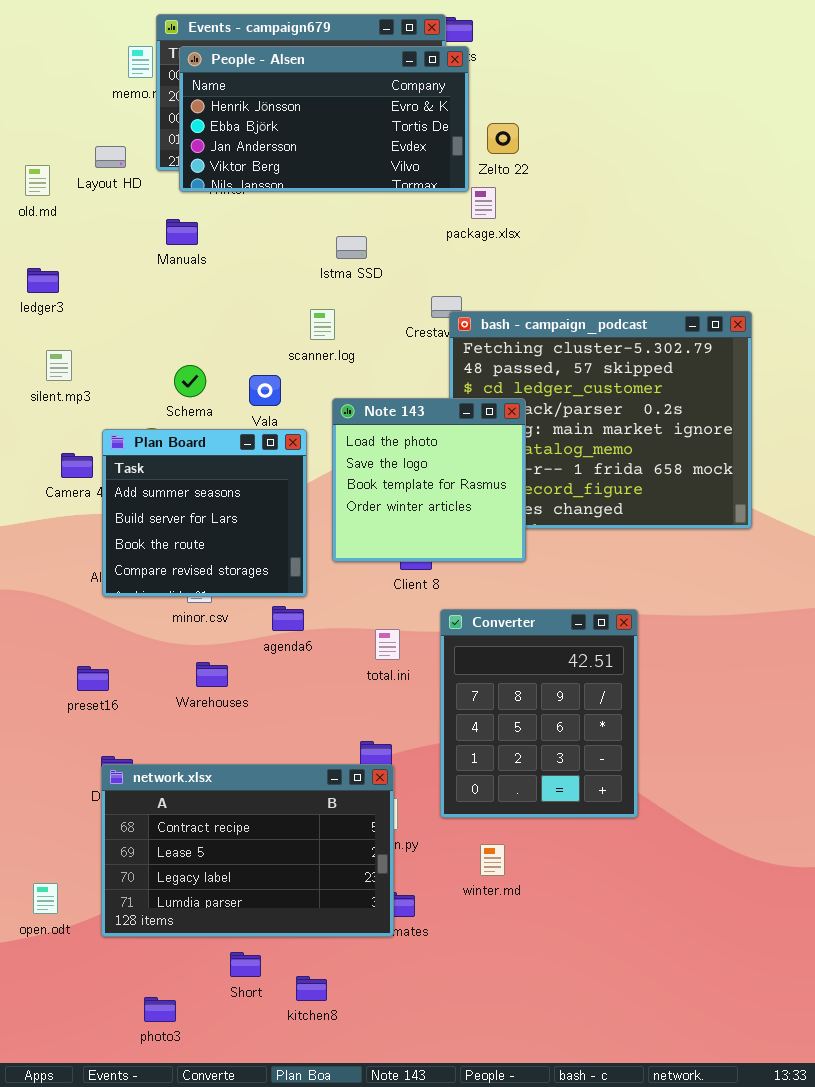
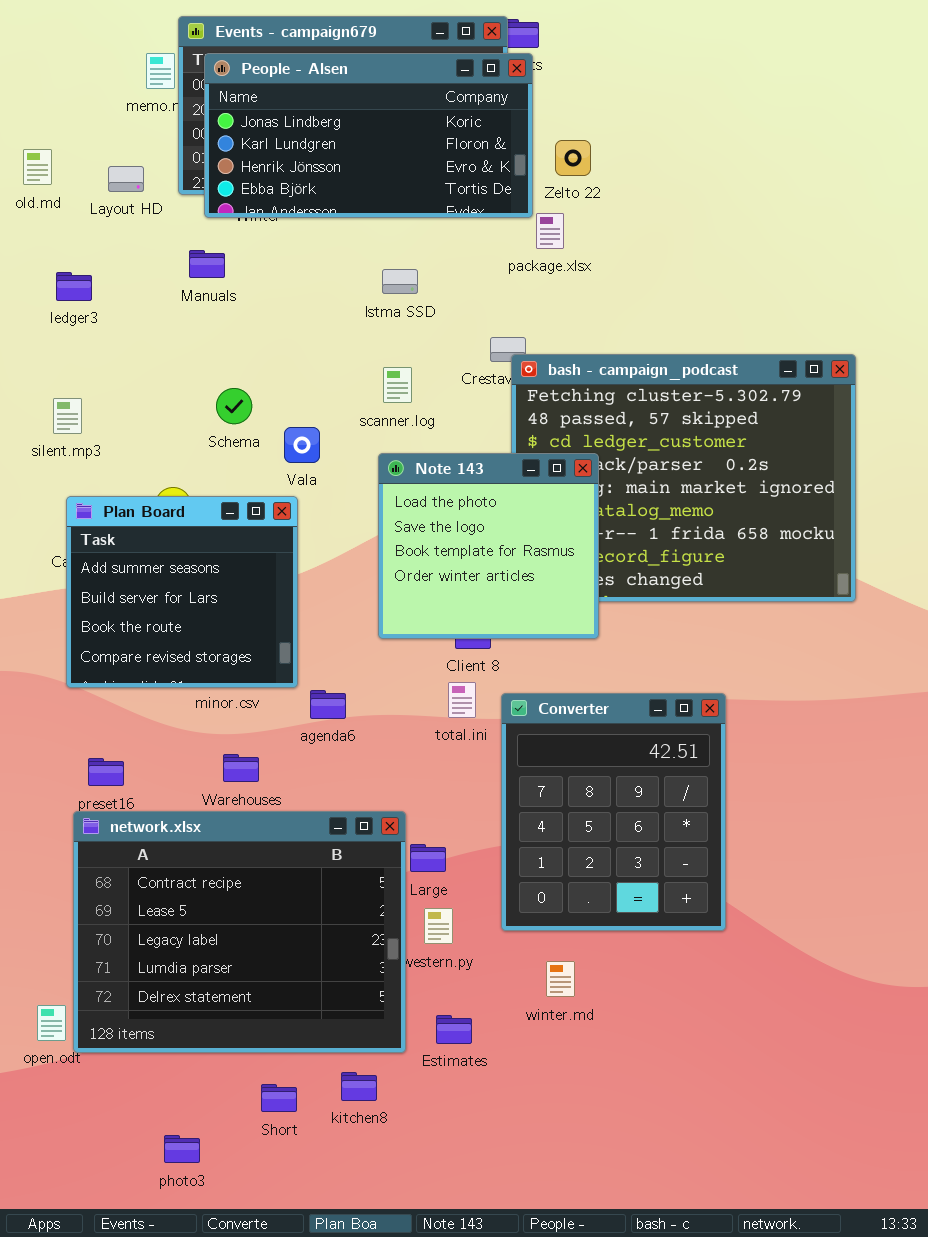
People - Alsen: [179,46,469,192] -> [204,53,533,218], scrolled up 2 rows
old.md: [25,165,50,196] -> [23,149,52,185], moved
ledger3: [27,268,59,293] -> [56,272,92,301], moved
scanner.log: [310,309,335,340] -> [383,367,412,403], moved
Schema: [174,365,206,397] -> [216,388,252,424], moved
Plan Board: [102,429,307,597] -> [66,496,298,688], moved
total.ini: [375,629,400,660] -> [448,682,476,718], moved
network.xlsx: [101,764,394,937] -> [73,811,406,1053], moved, resized
kitchen8: [296,976,327,1001] -> [341,1072,377,1101], moved

